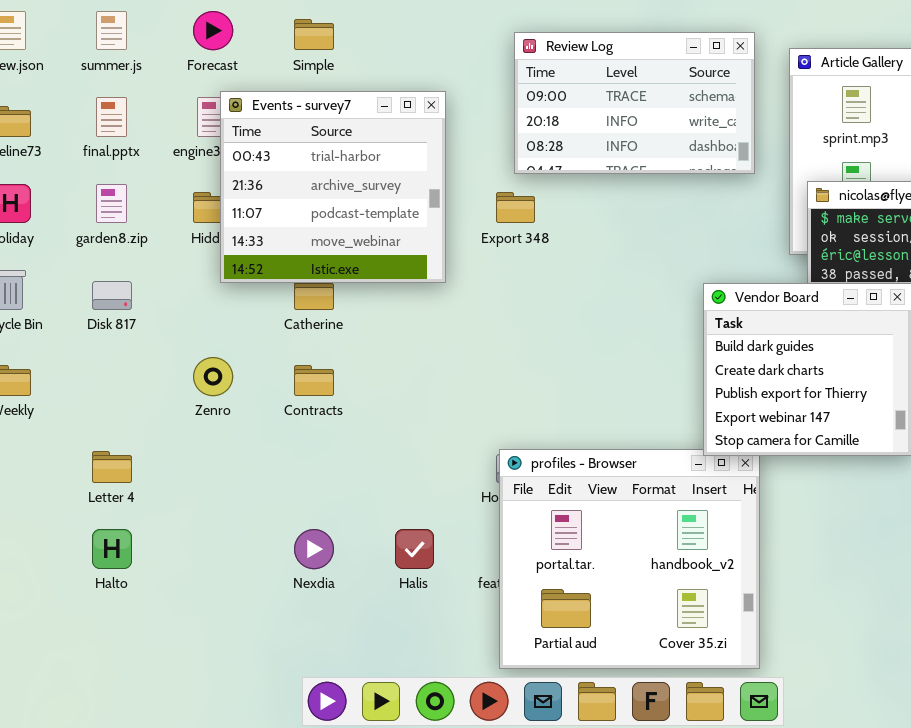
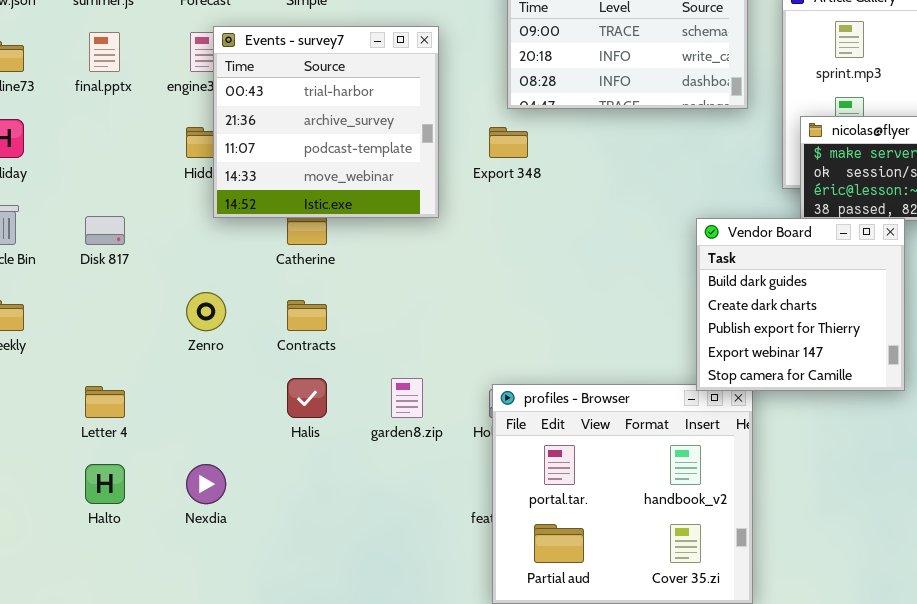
garden8.zip: [96,184,127,223] -> [391,378,423,418], moved
Nexdia: [294,529,334,569] -> [186,464,226,504], moved
Halis: [395,529,434,569] -> [287,378,327,418], moved

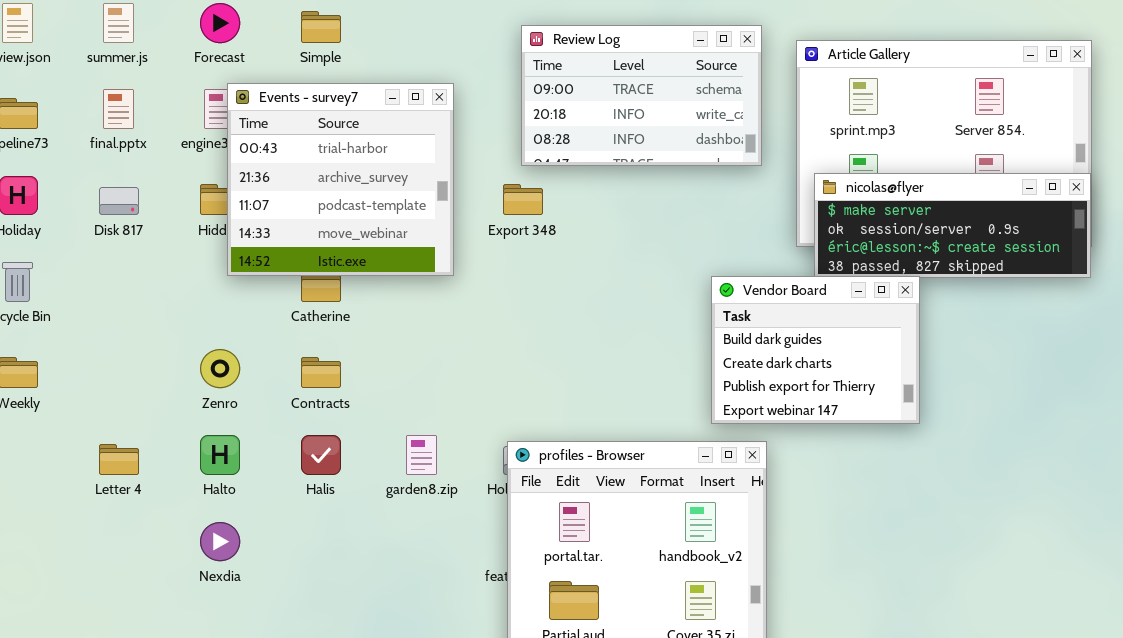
Disk 817: [85,216,125,245] -> [99,187,139,215], moved
Vendor Board: [696,218,905,391] -> [711,276,920,424], resized
Halto: [85,464,125,504] -> [200,435,240,475], moved

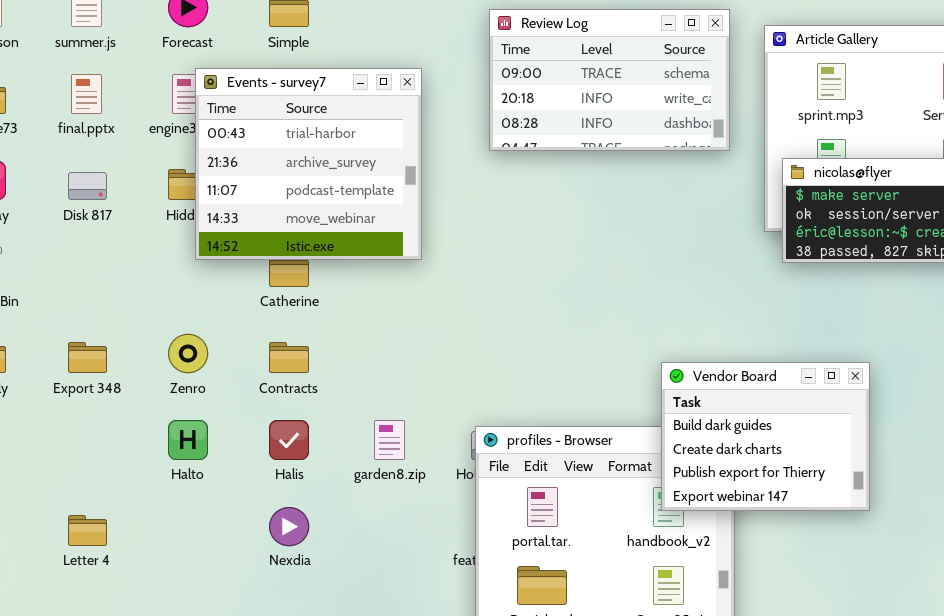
Export 348: [503,184,543,215] -> [68,342,107,373], moved
Vendor Board: [711,276,920,424] -> [661,362,870,511], moved
Letter 4: [99,444,139,475] -> [68,515,107,546], moved
Nexdia: [200,522,240,561] -> [269,507,309,546], moved

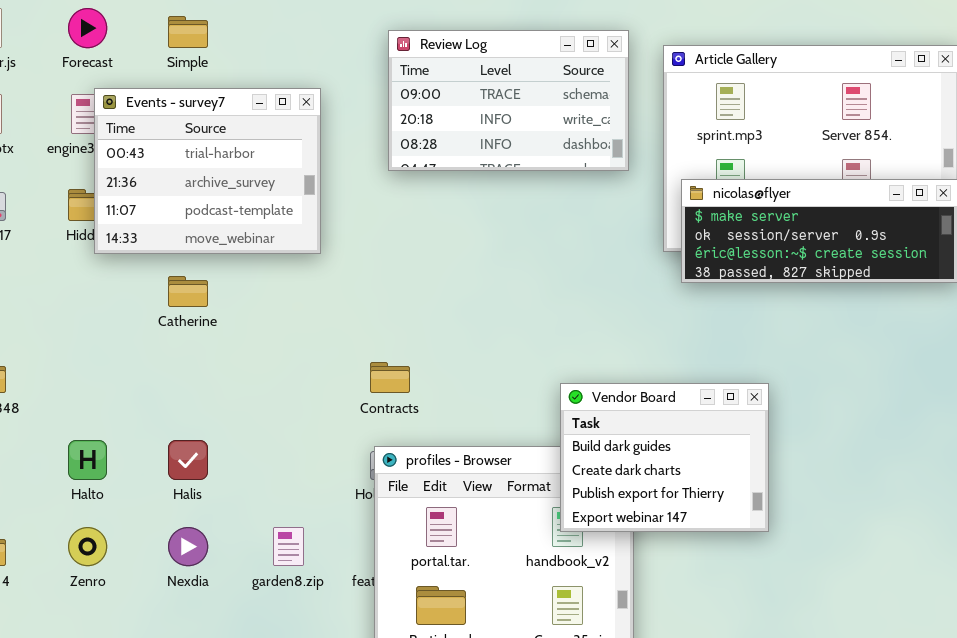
Events - survey7: [195,68,422,260] -> [94,88,321,254], resized
Zenro: [168,334,208,373] -> [68,527,107,566], moved
Contracts: [269,342,309,373] -> [370,362,410,393], moved
garden8.zip: [374,420,405,460] -> [273,527,304,566], moved

